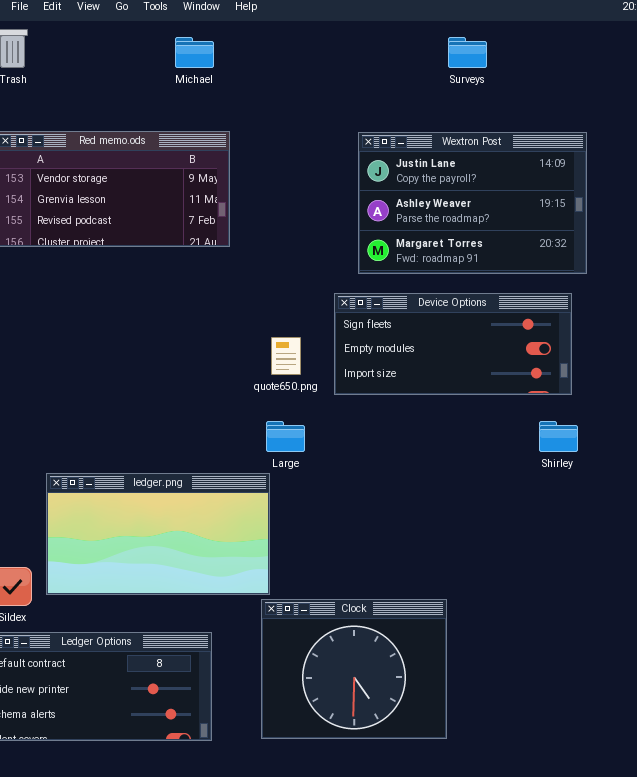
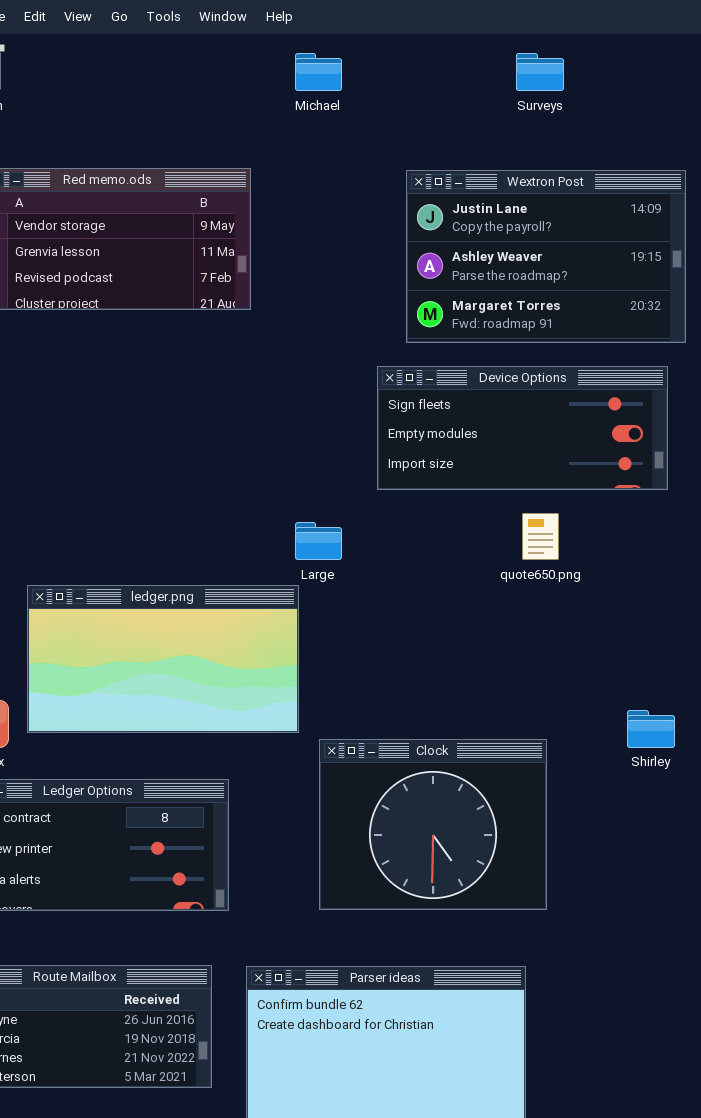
Michael: [175,37,214,68] -> [295,53,342,91], moved
quote650.png: [271,337,301,375] -> [522,513,559,560], moved
Shirley: [539,421,578,452] -> [627,710,675,748], moved
Clock: [261,599,447,739] -> [319,739,547,910], moved

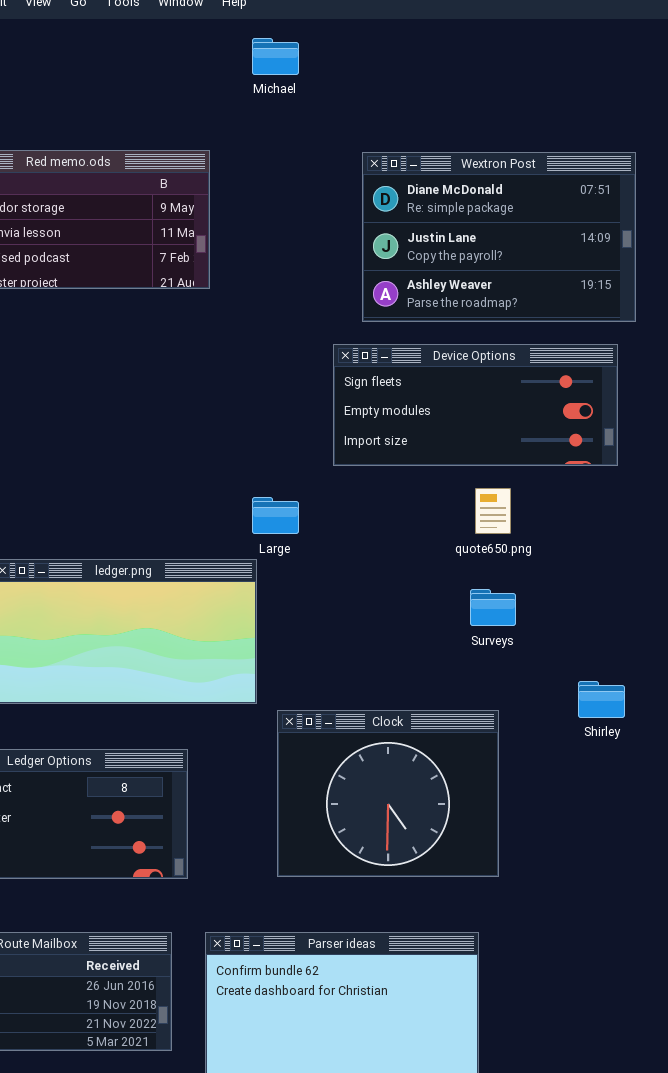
Surveys: [516,53,564,91] -> [470,589,516,626], moved
Wextron Post: [406,170,686,343] -> [362,152,636,322], scrolled up 1 row

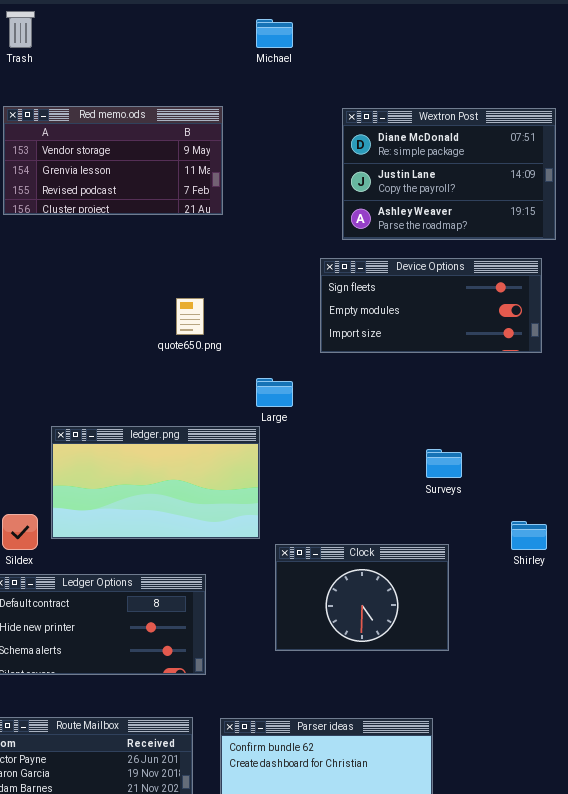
quote650.png: [475,488,511,534] -> [176,298,204,335], moved
Clock: [277,710,499,877] -> [275,544,449,651], resized

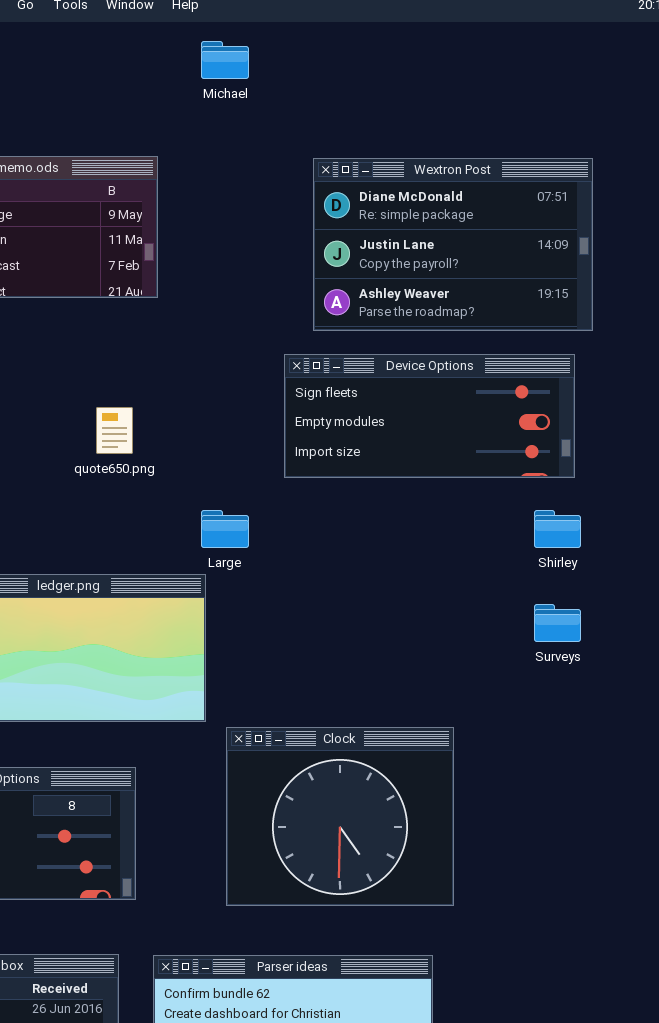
Surveys: [426,449,462,478] -> [534,604,581,642], moved
Shirley: [511,521,547,550] -> [534,510,581,548], moved
Clock: [275,544,449,651] -> [226,727,454,906], resized

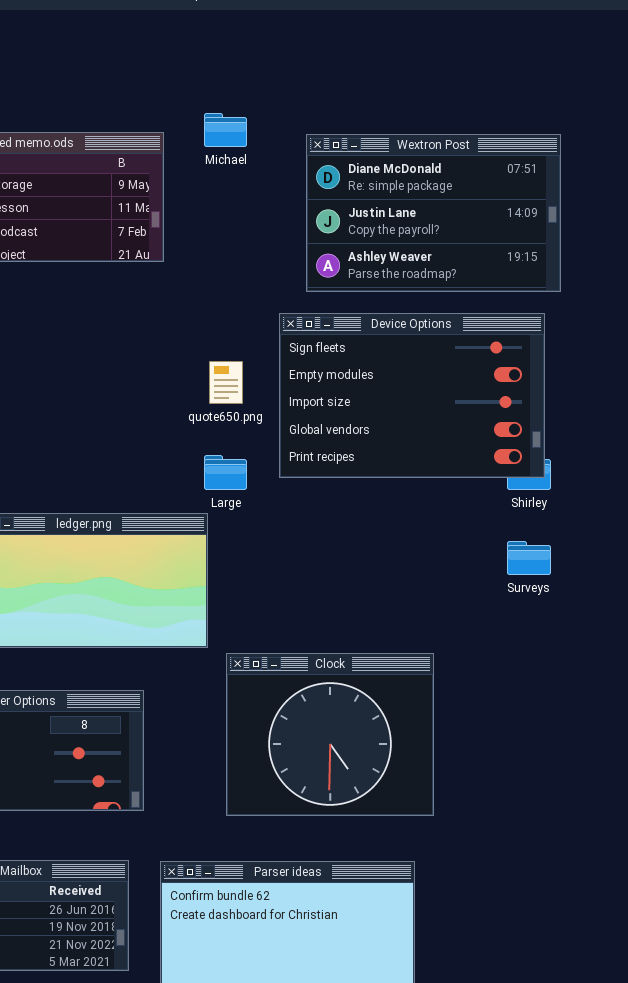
Michael: [201,41,249,79] -> [204,113,247,147], moved
Device Options: [284,354,575,478] -> [279,313,545,478], resized
quote650.png: [96,407,133,454] -> [209,361,243,404], moved

